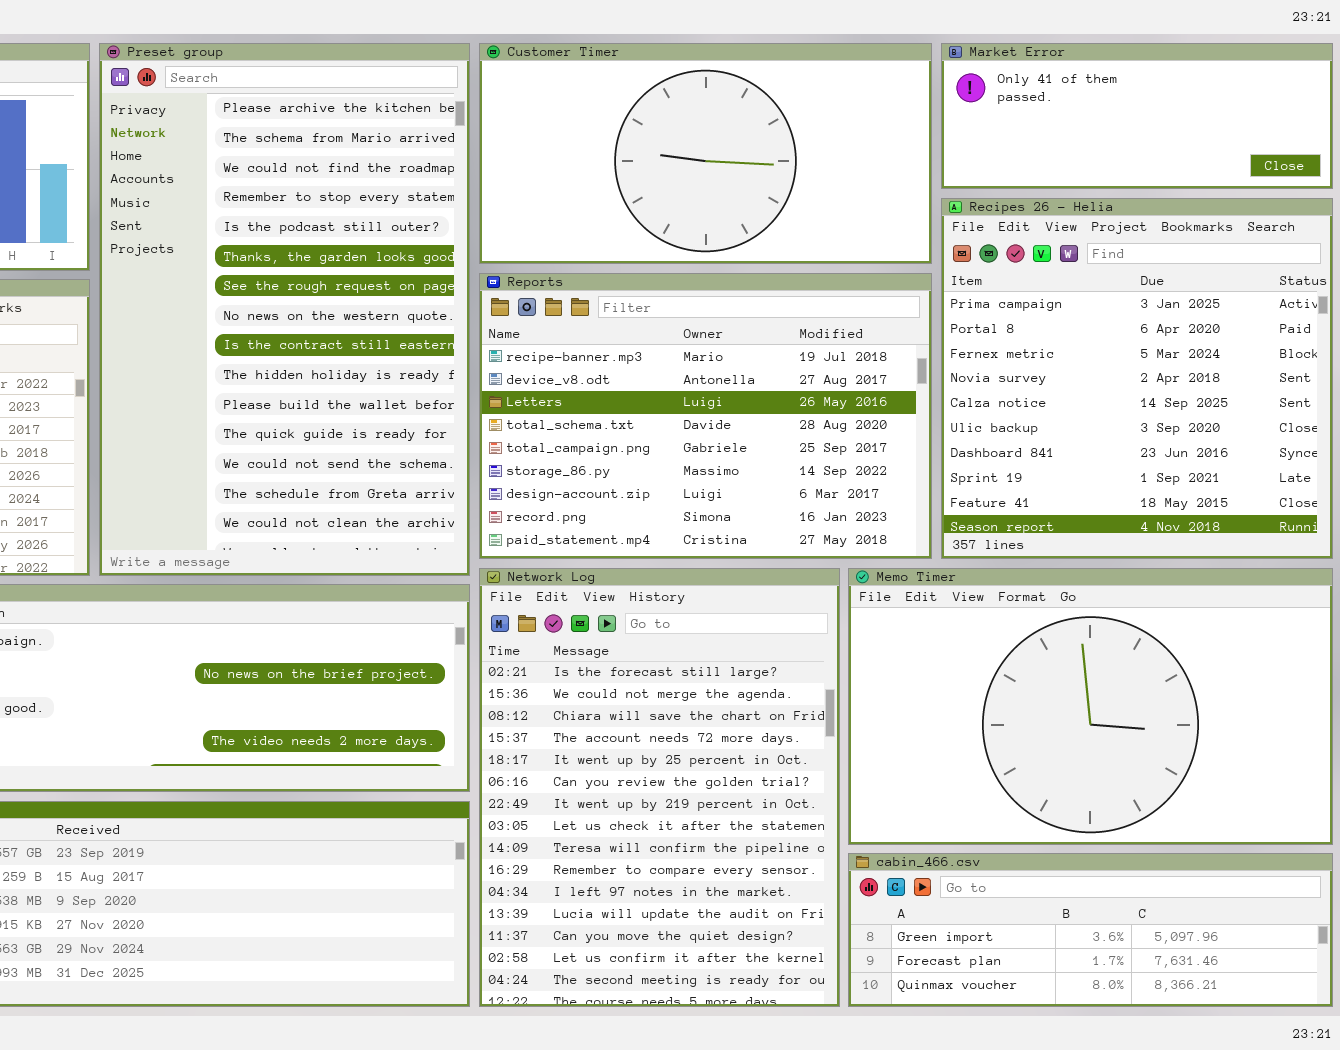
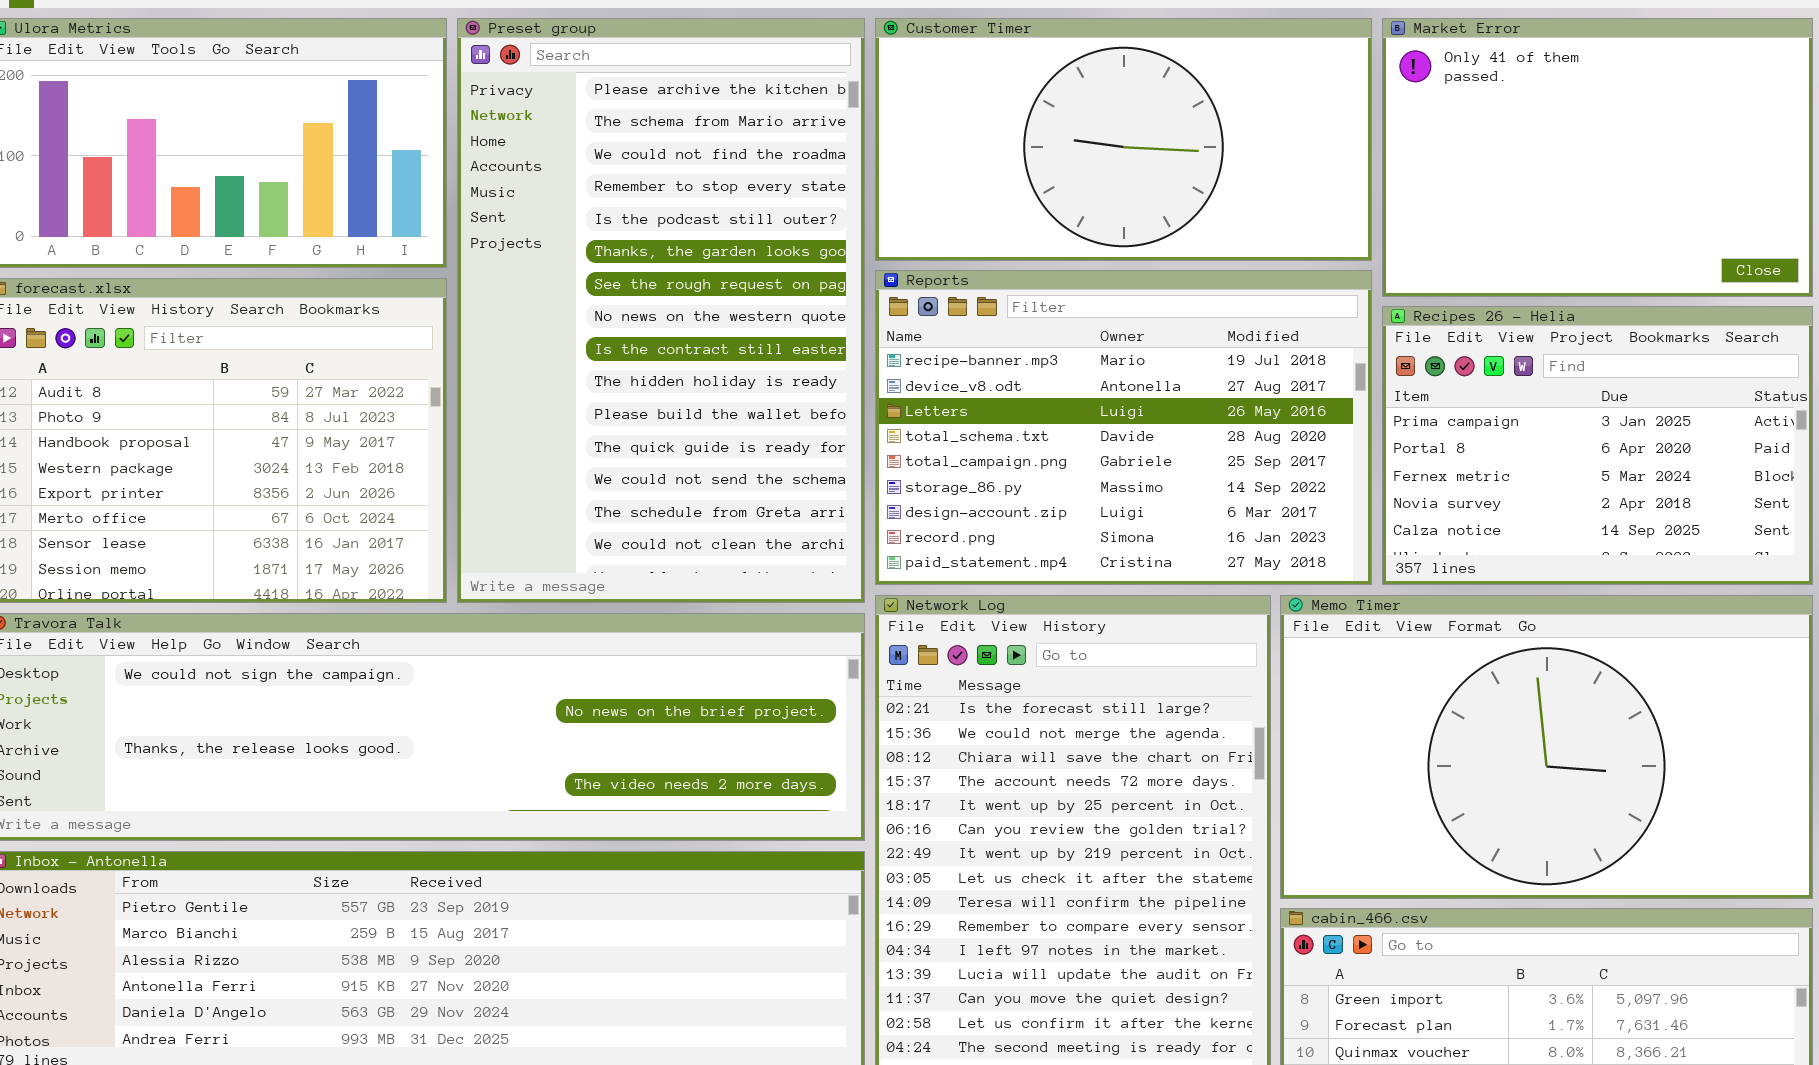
Market Error: [941,43,1333,189] -> [1382,18,1813,297], resized
Recipes 26 - Helia: [941,198,1333,559] -> [1382,306,1813,585], resized

